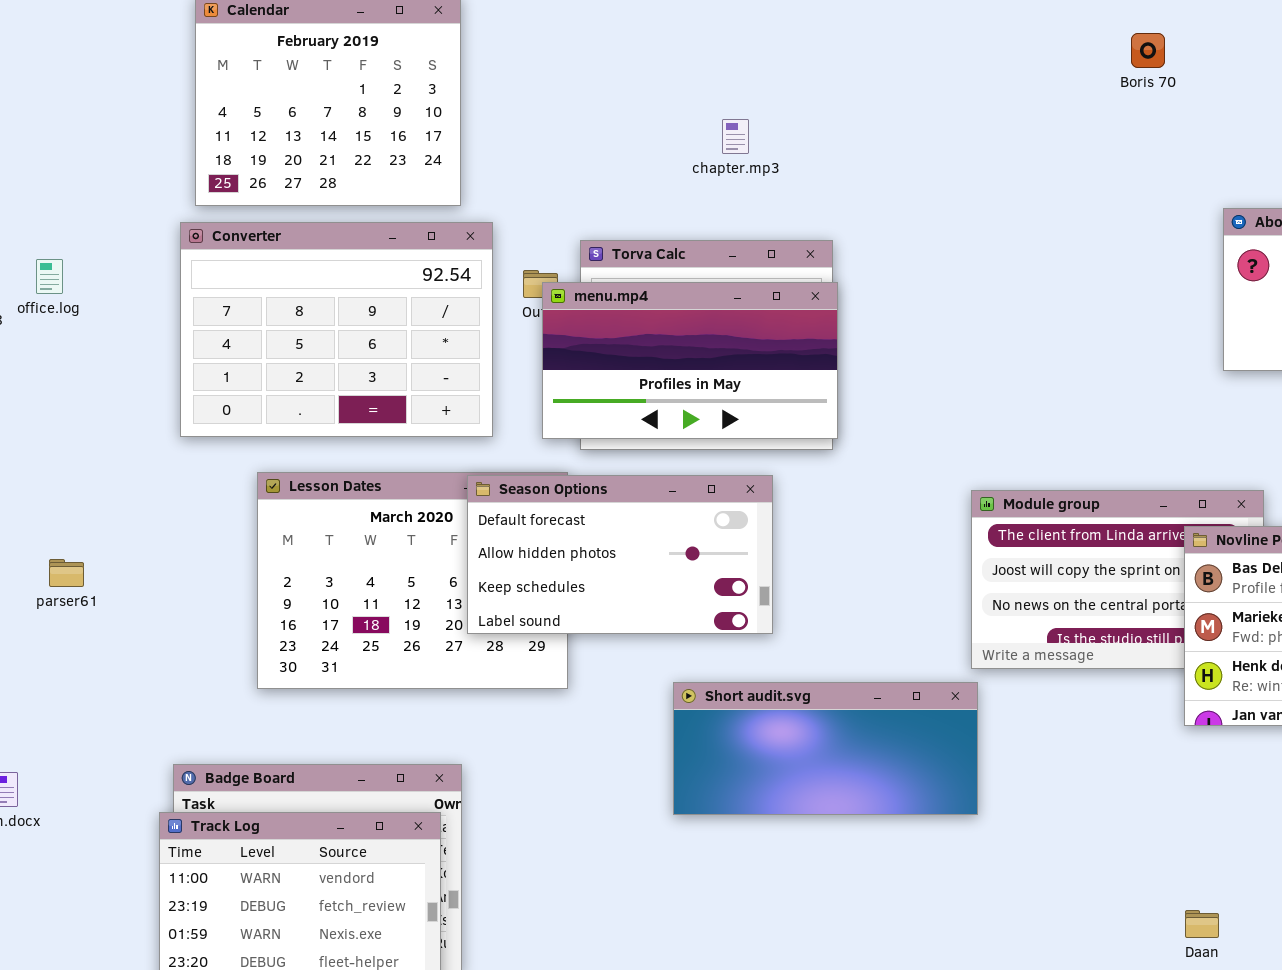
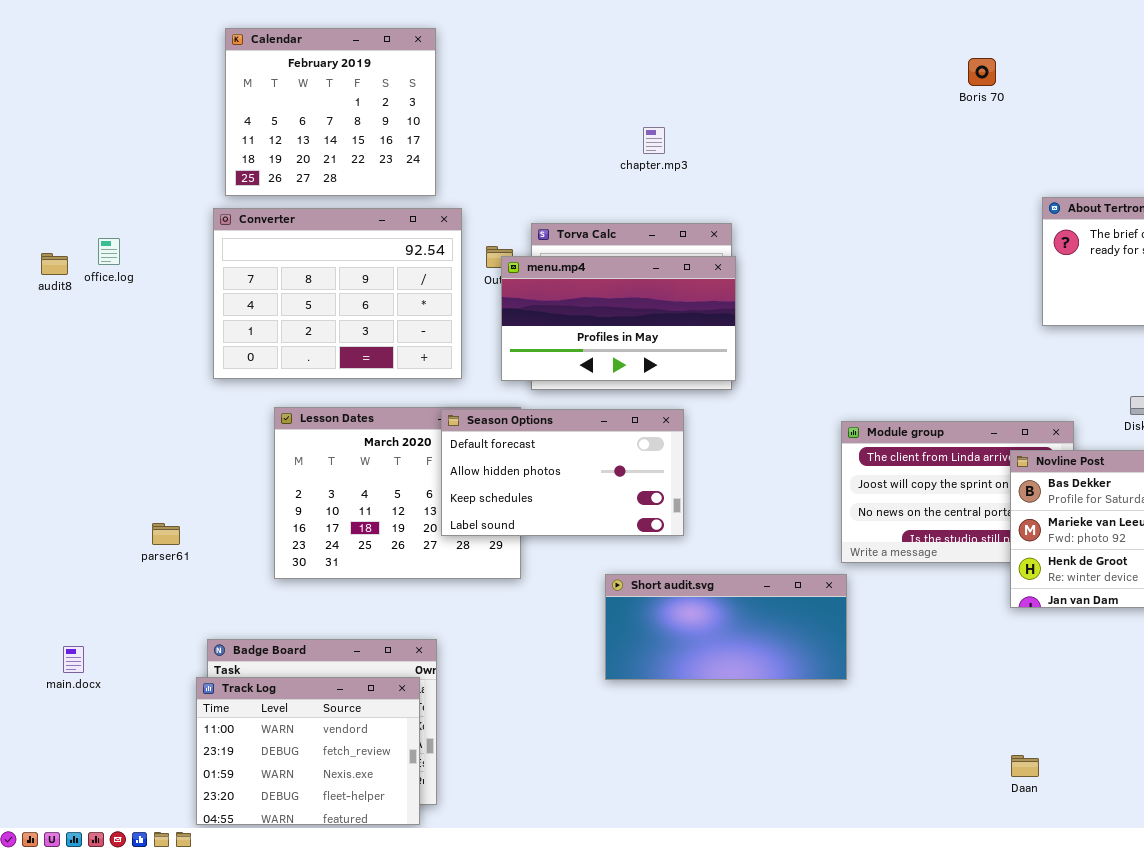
parser61: [49,559,84,587] -> [152,523,180,545], moved

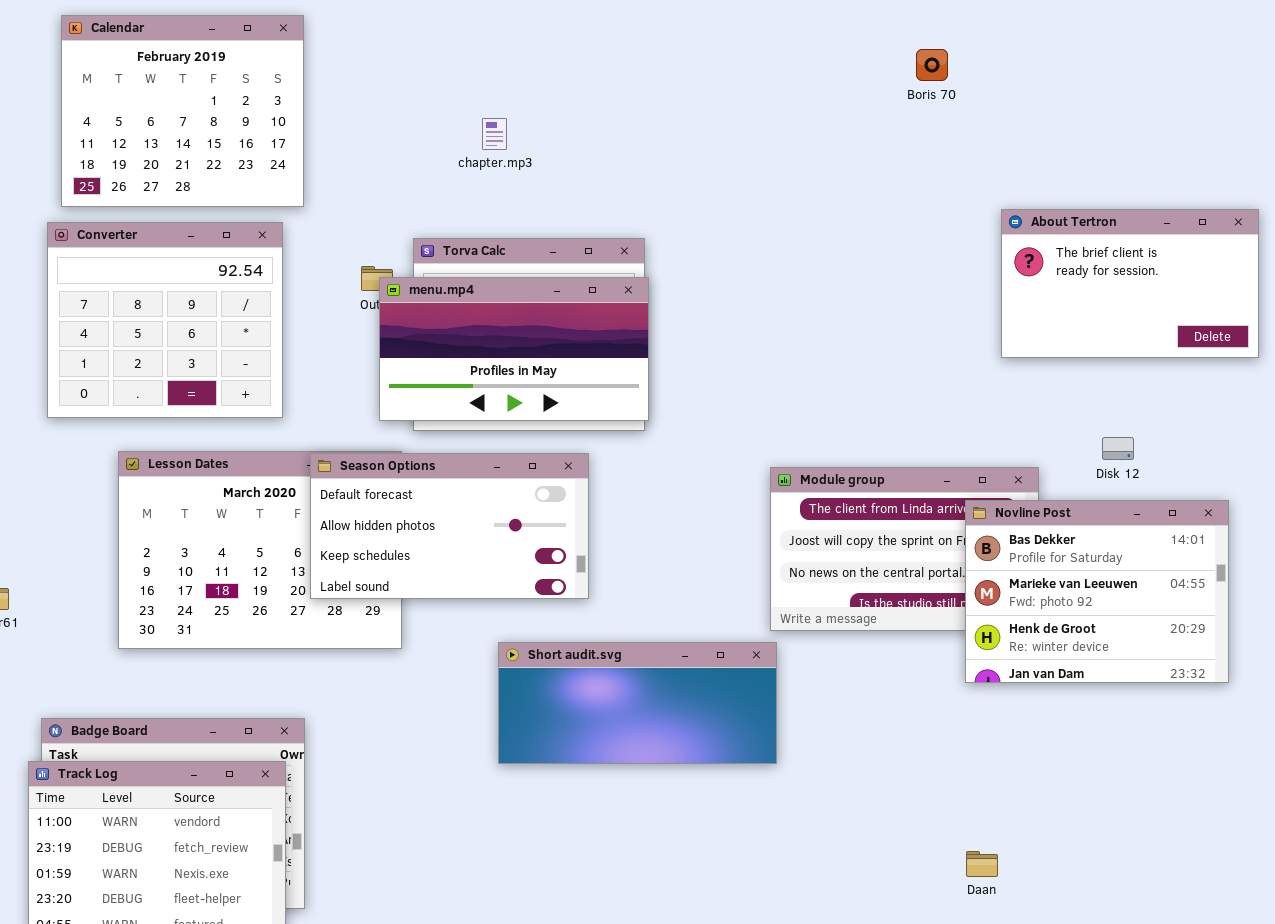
chapter.mp3: [643,127,665,154] -> [482,118,507,150], moved
Converter: [213,208,462,379] -> [47,222,283,418], resized

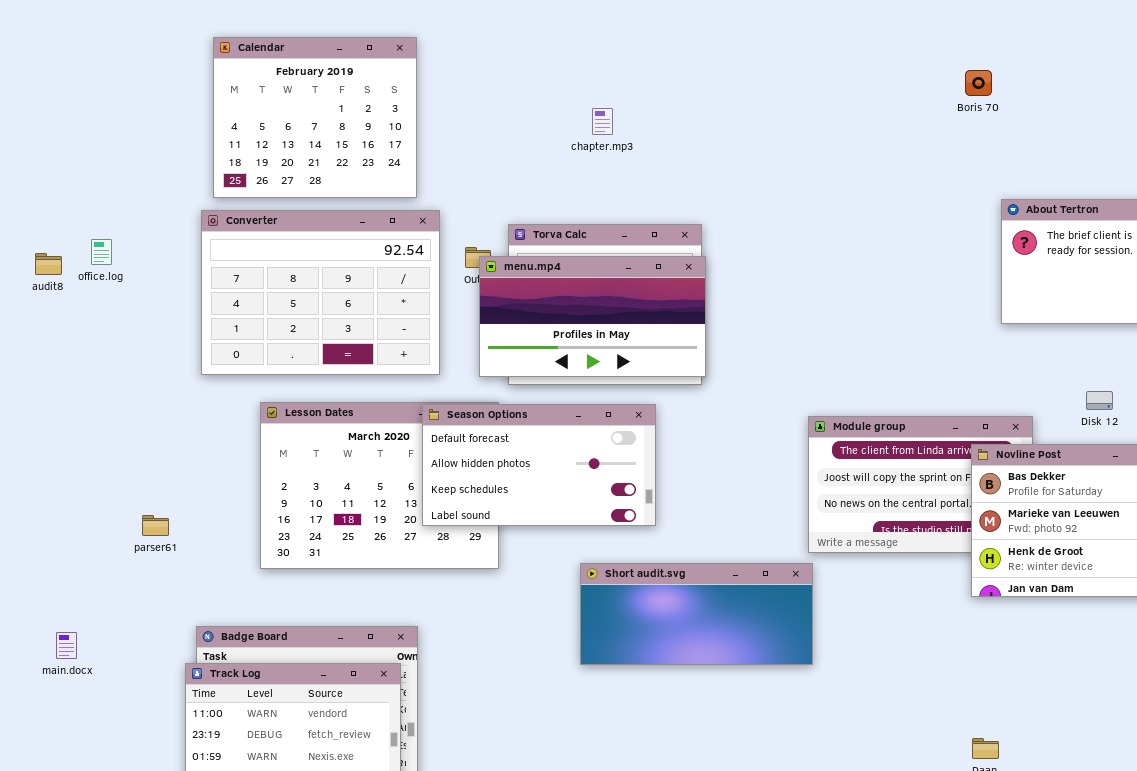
Boris 70: [916,49,948,81] -> [965,70,992,96], moved
chapter.mp3: [482,118,507,150] -> [592,108,613,135], moved
Converter: [47,222,283,418] -> [201,210,440,375], resized

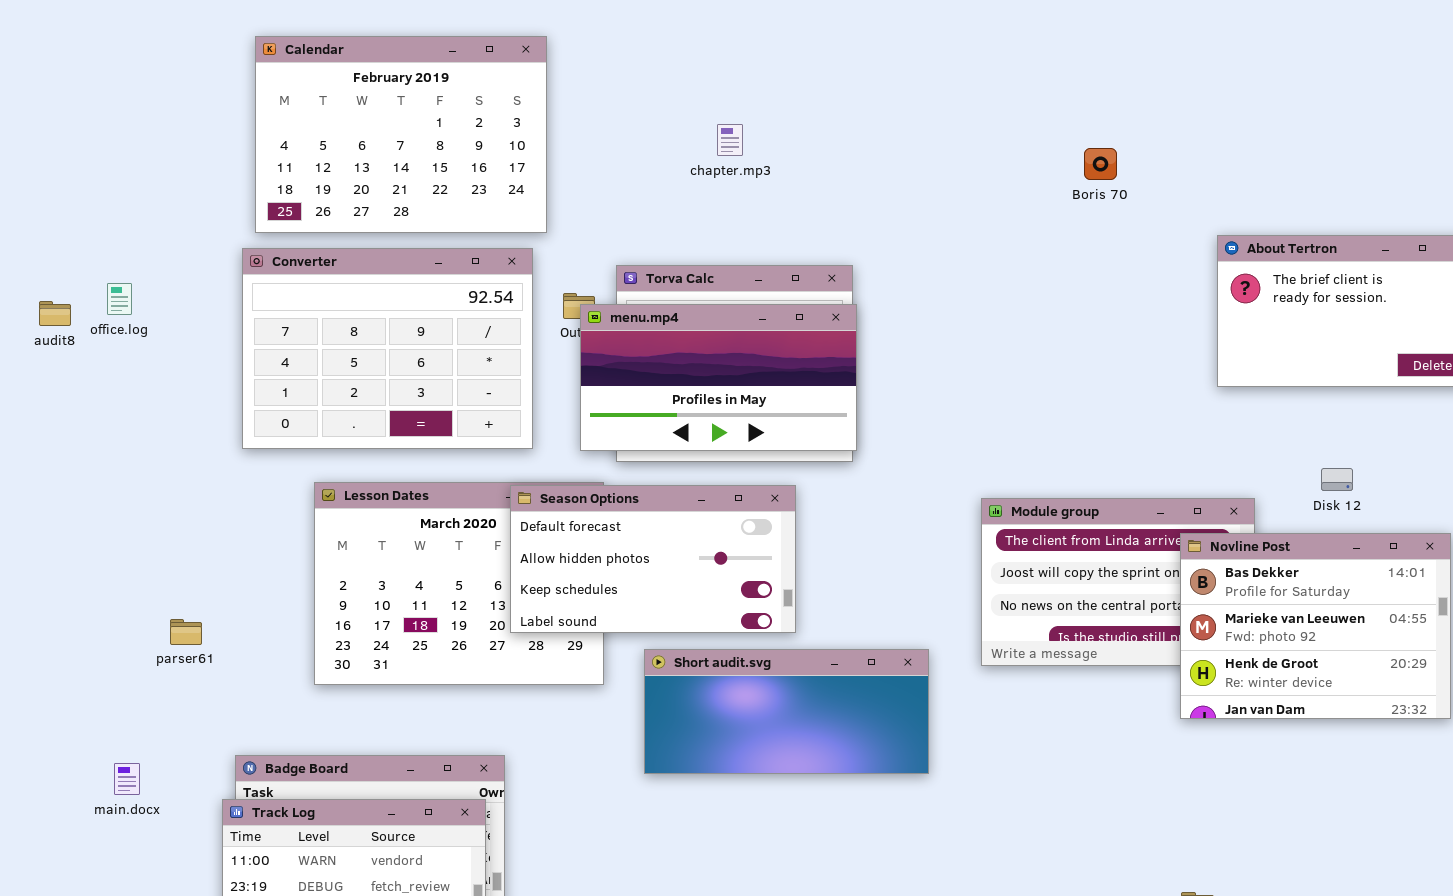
Calendar: [213,37,417,198] -> [255,36,547,233], resized
Boris 70: [965,70,992,96] -> [1084,148,1117,180], moved
Short audit.svg: [580,563,813,665] -> [644,649,929,774], moved
main.docx: [56,632,77,659] -> [114,763,140,795], moved

